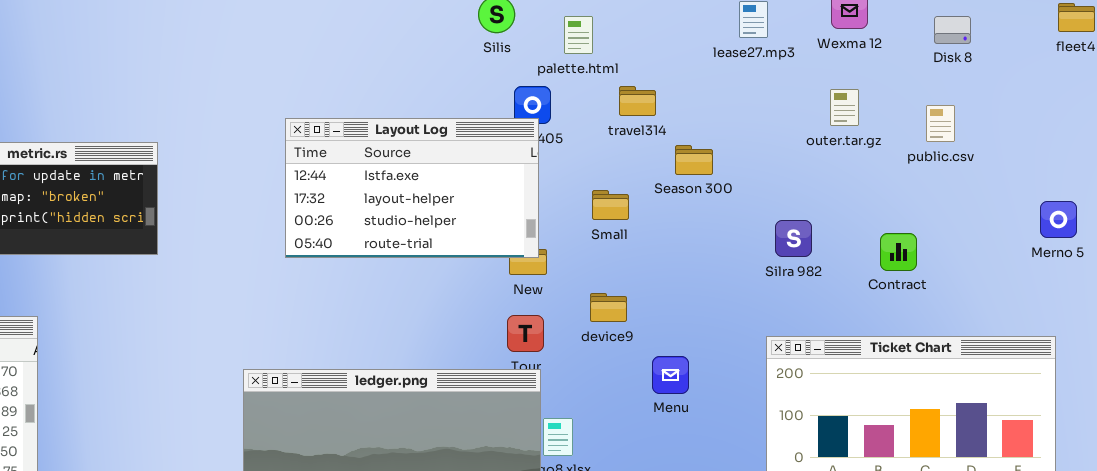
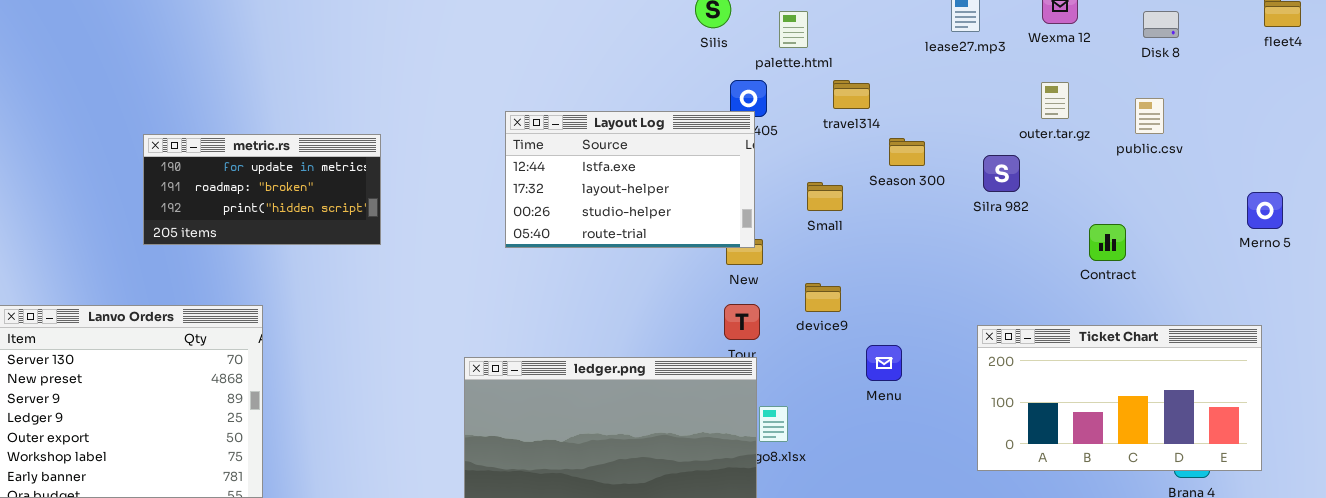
Silra 982: [775,220,812,257] -> [983,155,1020,192], moved

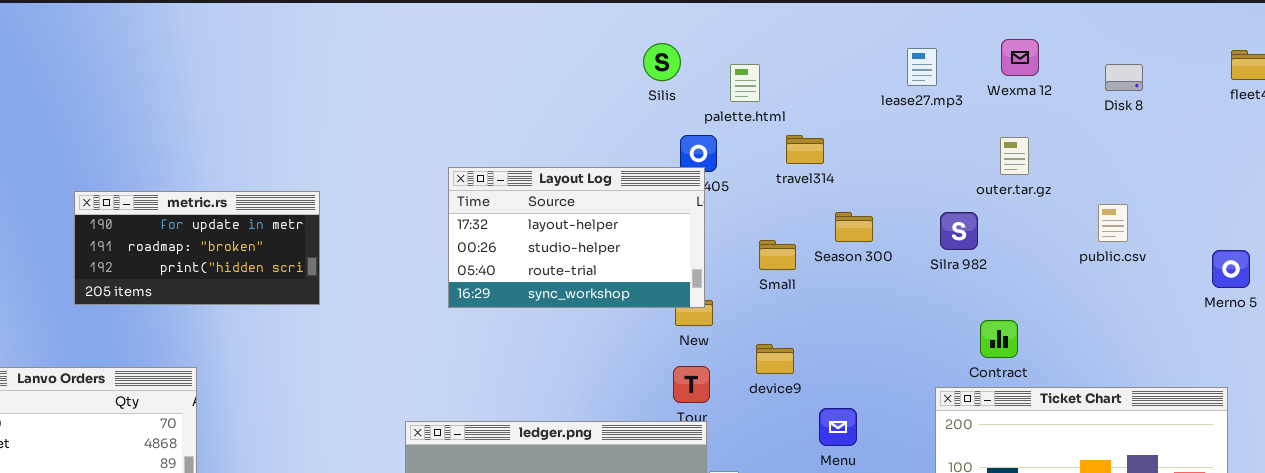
public.csv: [1135,98,1164,134] -> [1098,204,1128,242], moved
Layout Log: [505,111,755,248] -> [448,167,705,308], scrolled down 1 row
Season 300: [889,138,925,166] -> [835,212,873,242], moved
Contract: [1089,224,1126,261] -> [980,320,1018,358], moved

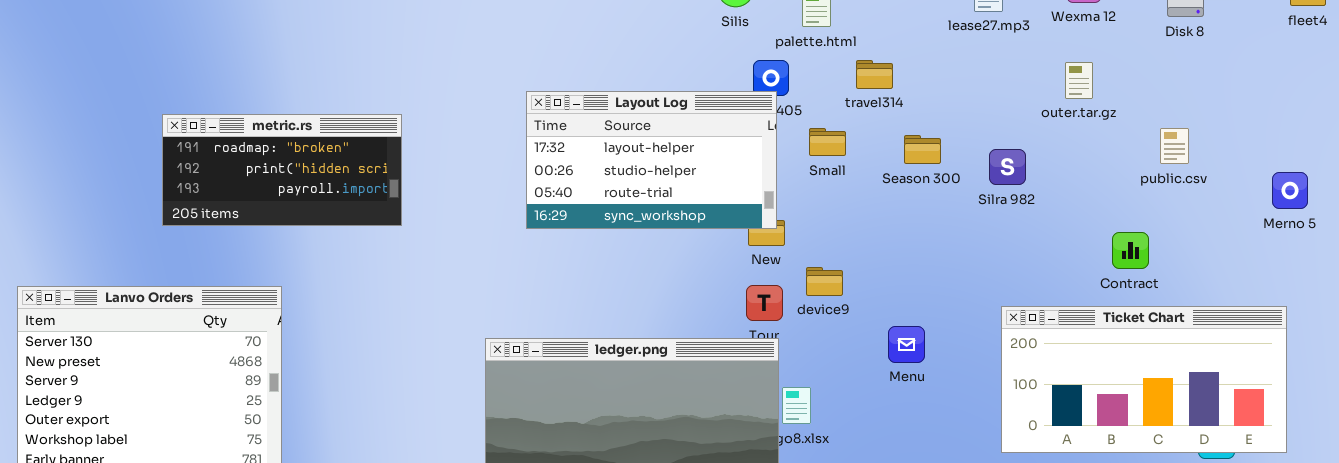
metric.rs: [74,191,320,305] -> [162,114,402,226], scrolled down 1 row
Silra 982: [940,212,978,250] -> [989,149,1026,185], moved
Small: [759,240,796,270] -> [809,128,846,156], moved
Contract: [980,320,1018,358] -> [1112,232,1149,269], moved
device9: [756,344,794,374] -> [806,267,843,296], moved

